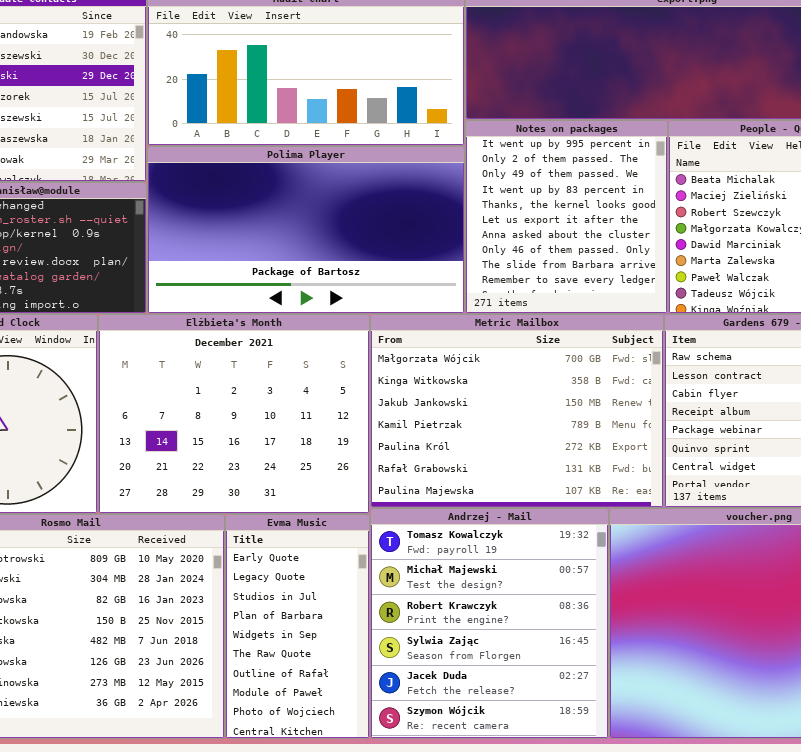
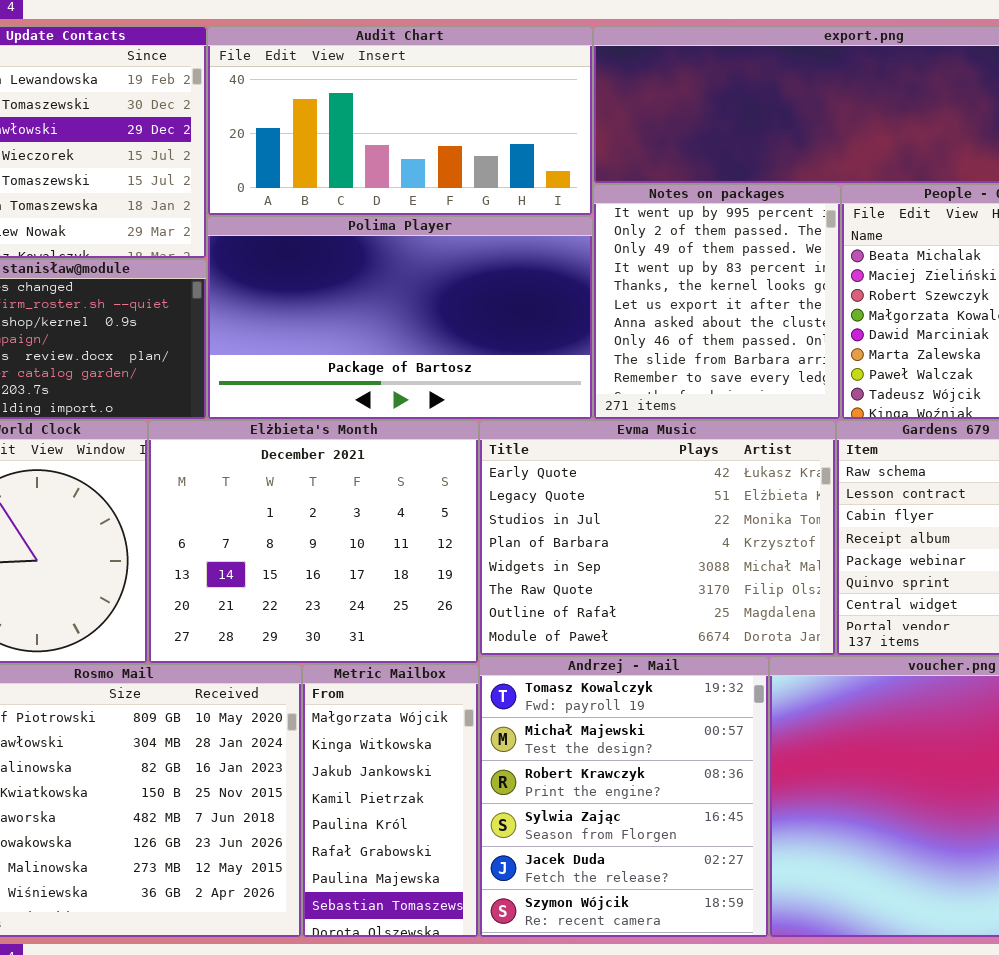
Metric Mailbox: [370,314,664,508] -> [302,664,479,938], moved, resized
Evma Music: [225,514,370,739] -> [479,420,836,656], moved, resized

